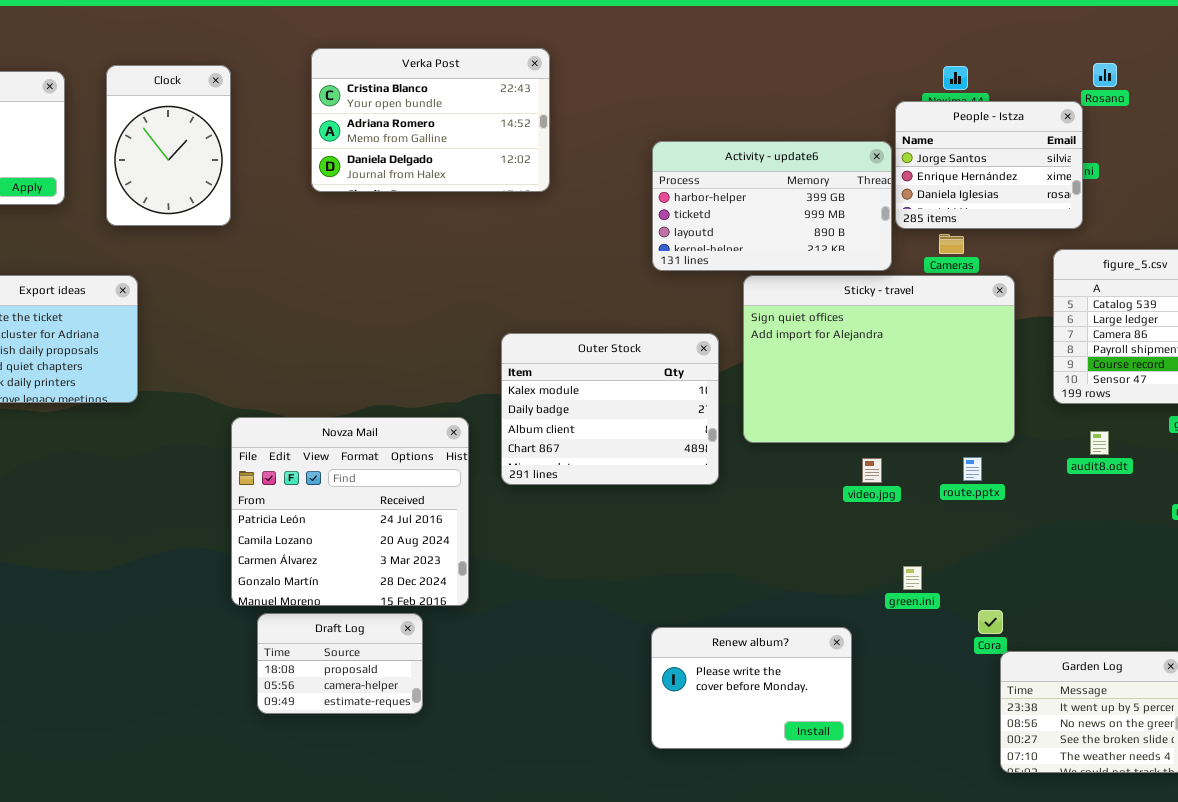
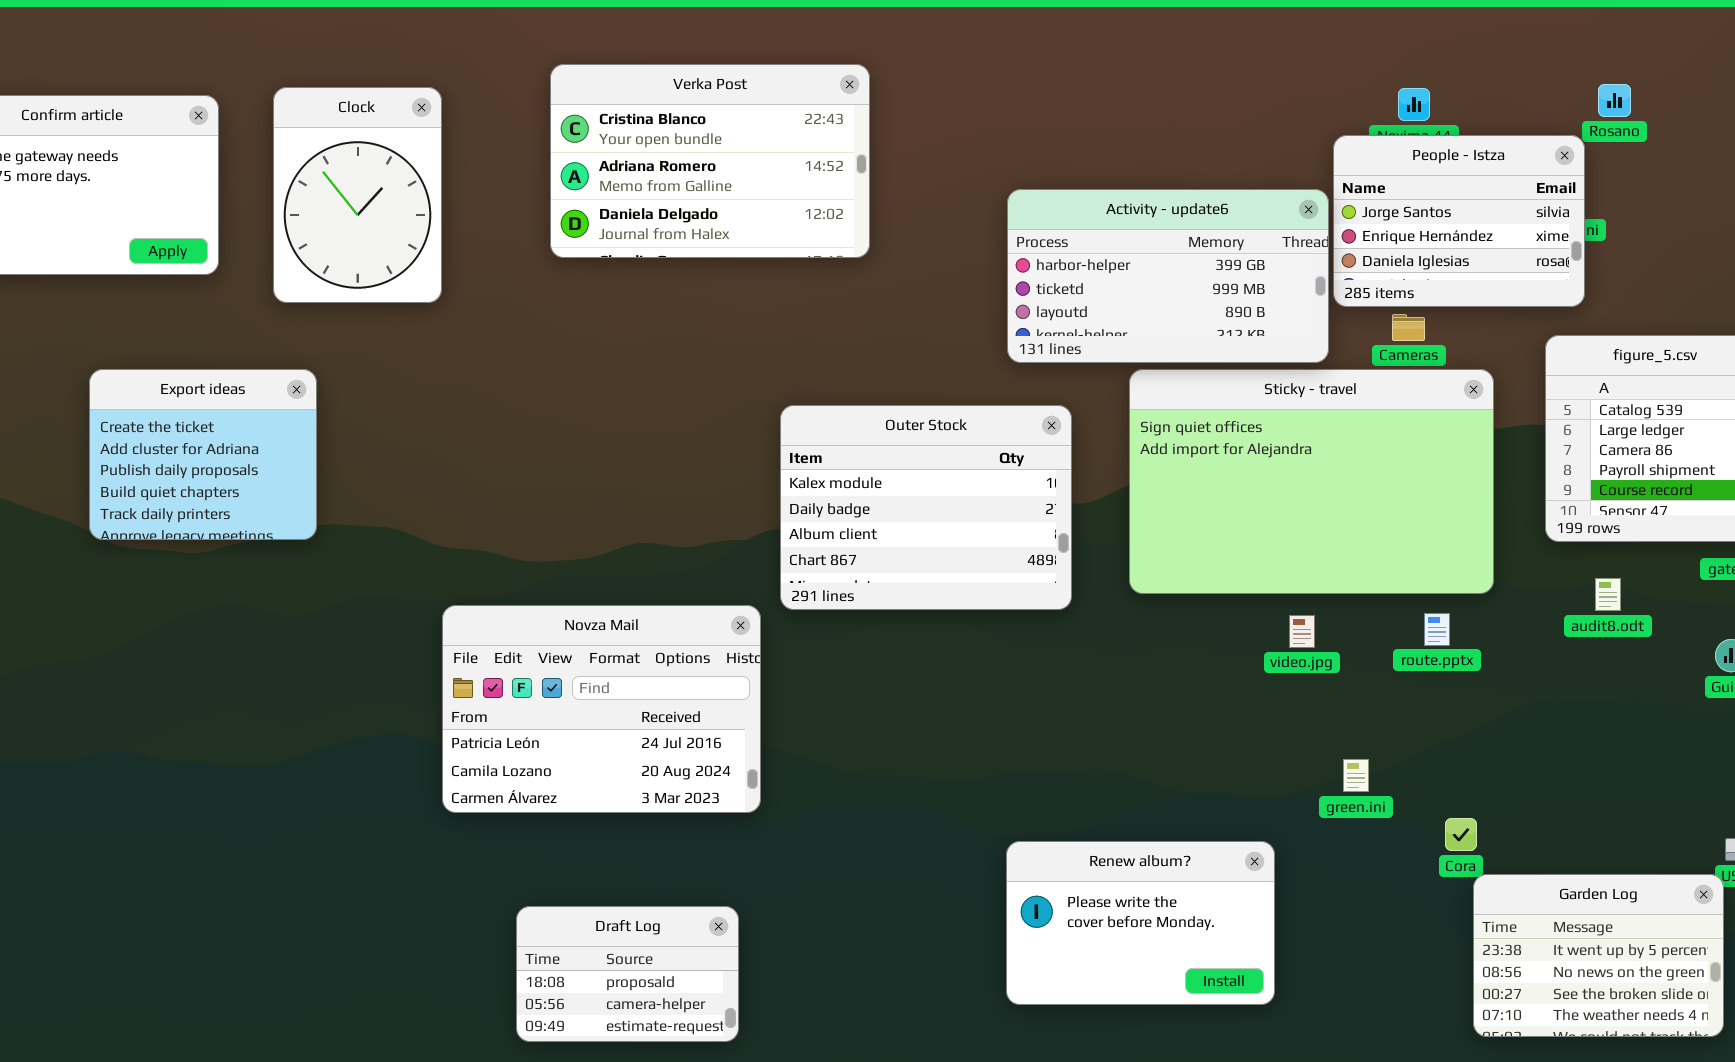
Outer Stock: [501,333,719,485] -> [780,405,1072,610], moved
Novza Mail: [231,417,469,606] -> [442,605,761,813], resized
Draft Log: [257,613,423,714] -> [516,906,739,1042], moved

